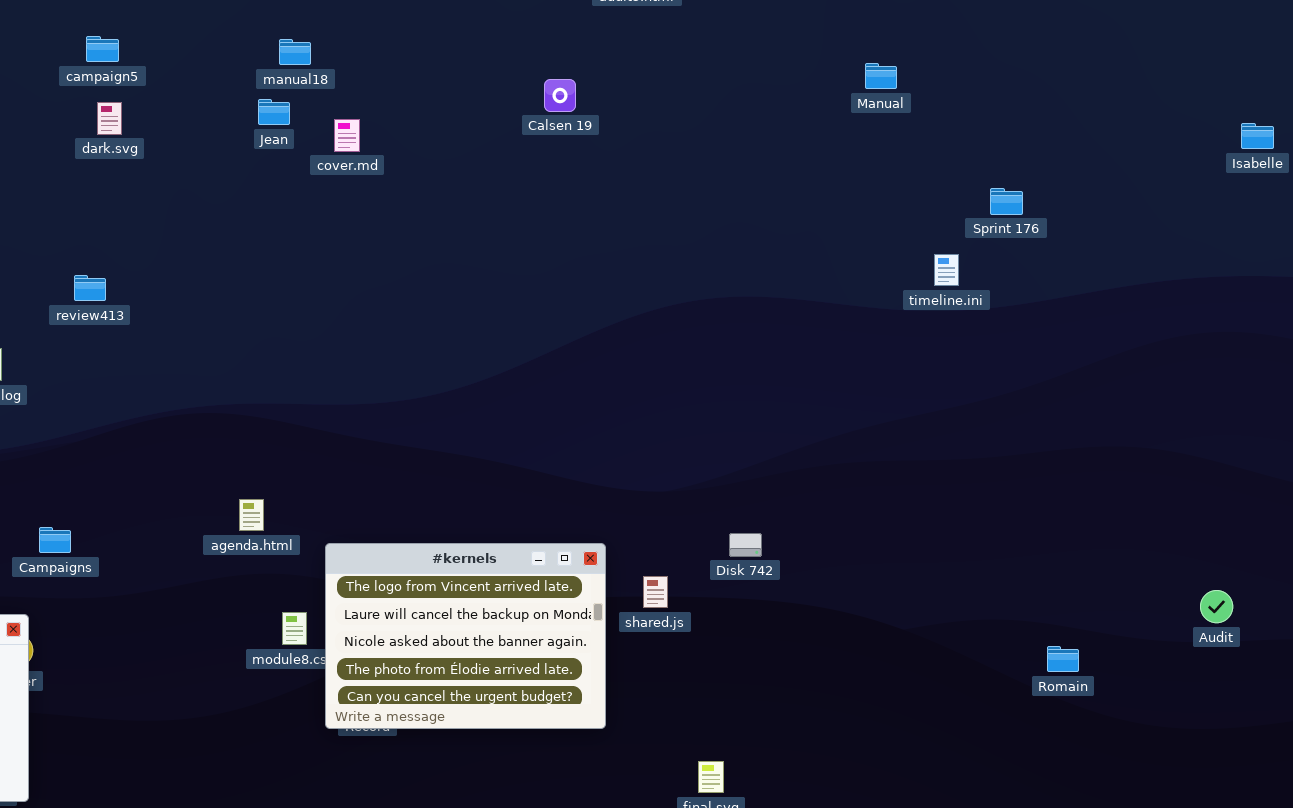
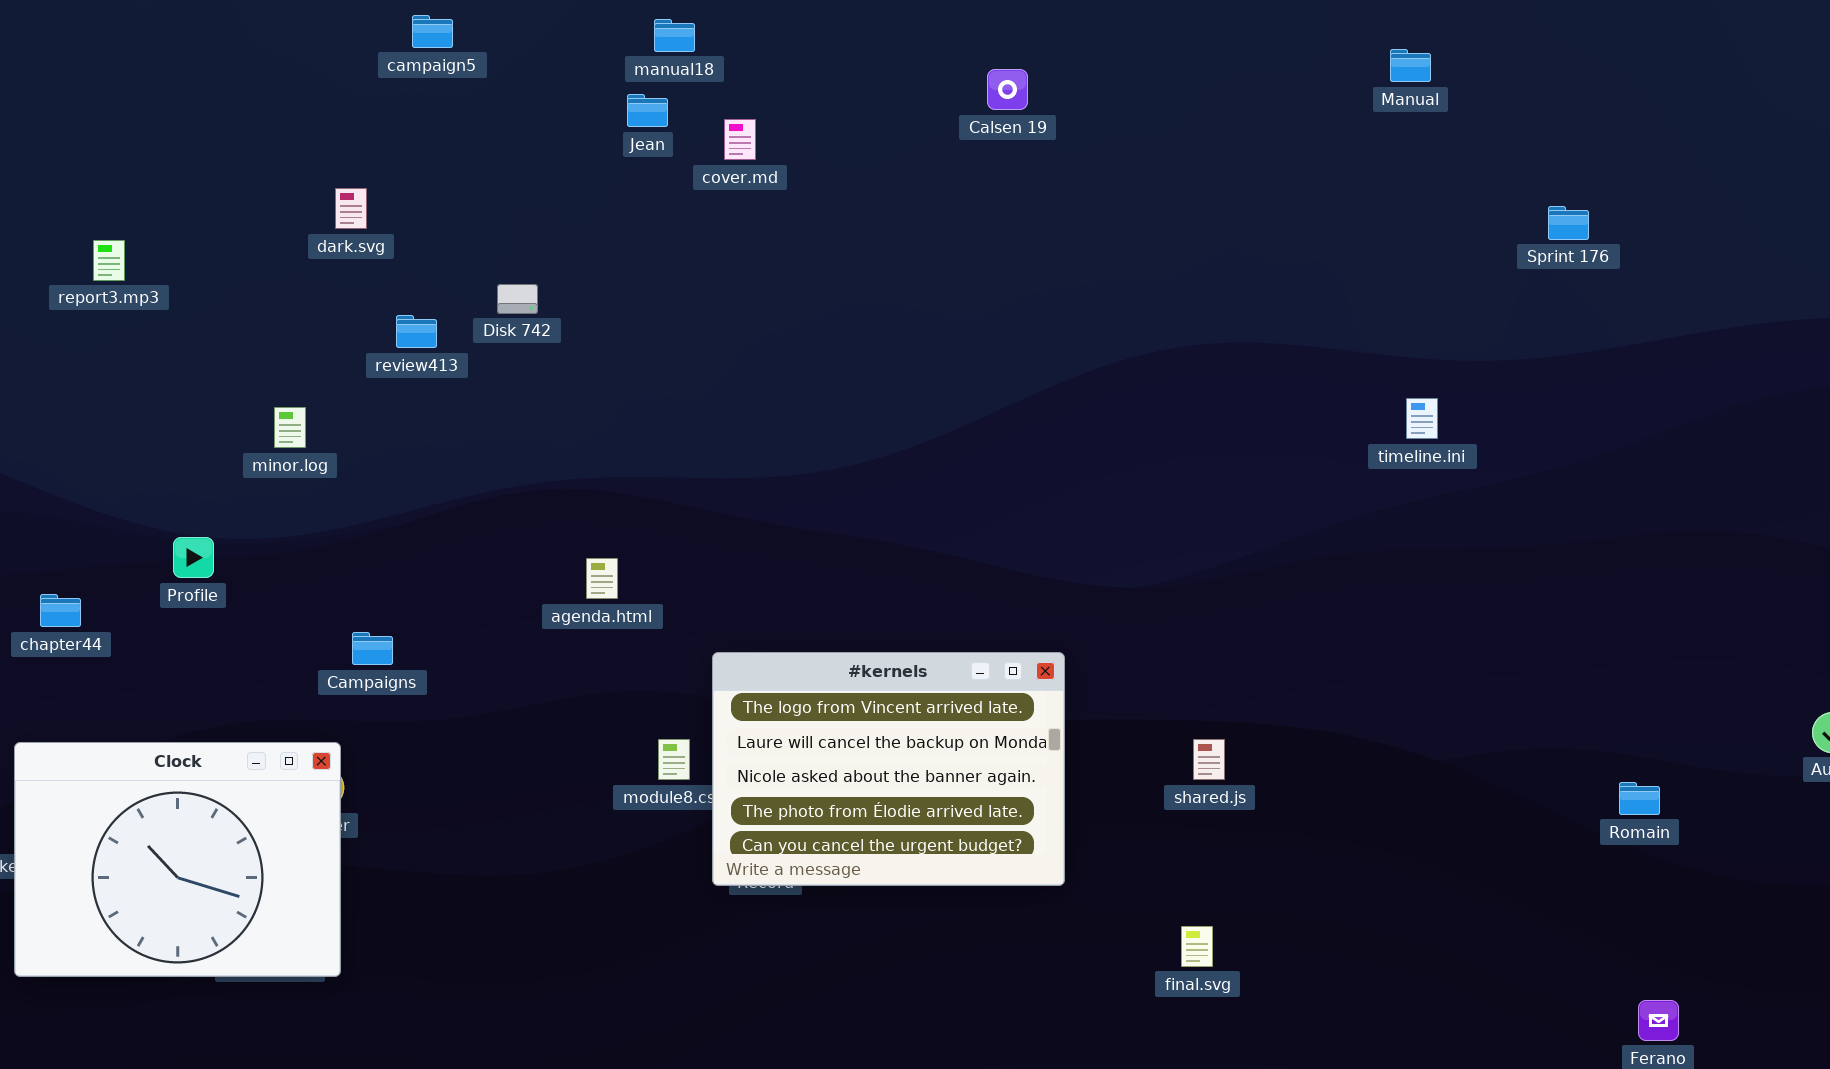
dark.svg: [97,102,122,135] -> [335,188,367,229], moved
timeline.ini: [934,254,959,286] -> [1406,398,1438,439], moved
agenda.html: [239,499,264,531] -> [586,558,618,599], moved
Disk 742: [729,533,762,557] -> [497,284,538,314], moved
shared.js: [643,576,668,608] -> [1193,739,1225,780], moved

